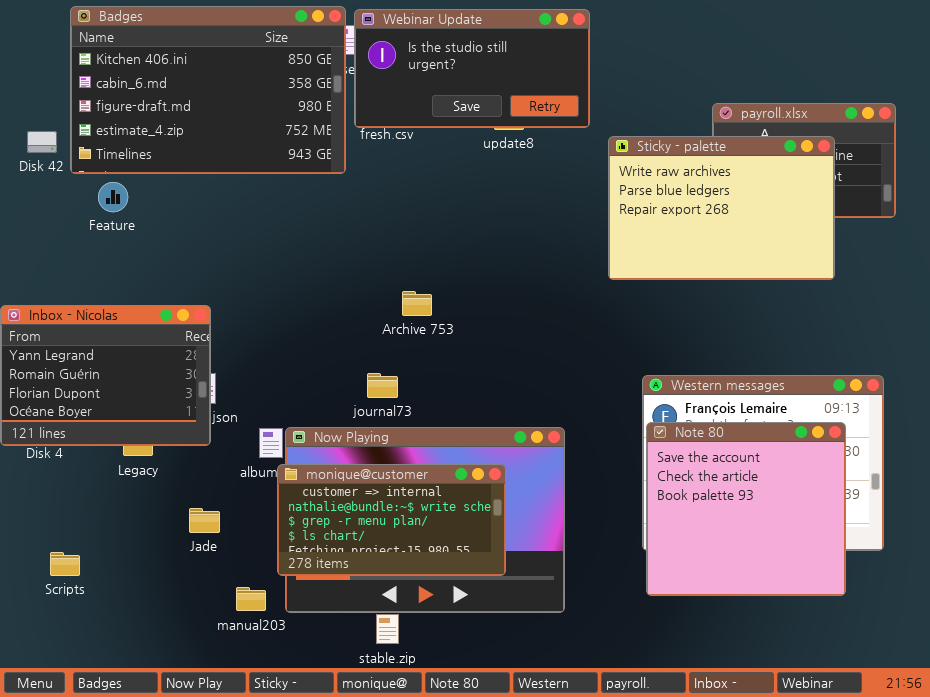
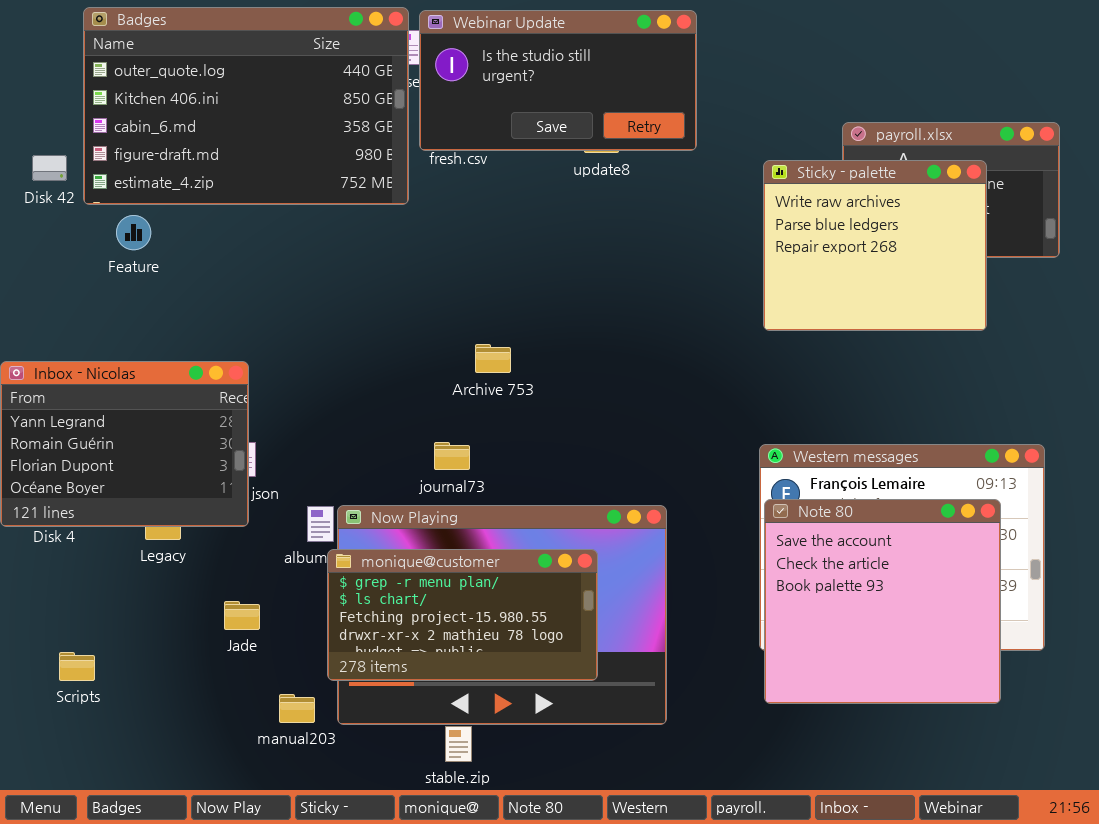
Badges: [70,6,346,174] -> [83,7,409,205], scrolled up 1 row
Sticky - palette: [608,136,835,280] -> [763,160,987,331], resized
monique@customer: [277,464,506,576] -> [327,549,598,681], scrolled down 2 rows

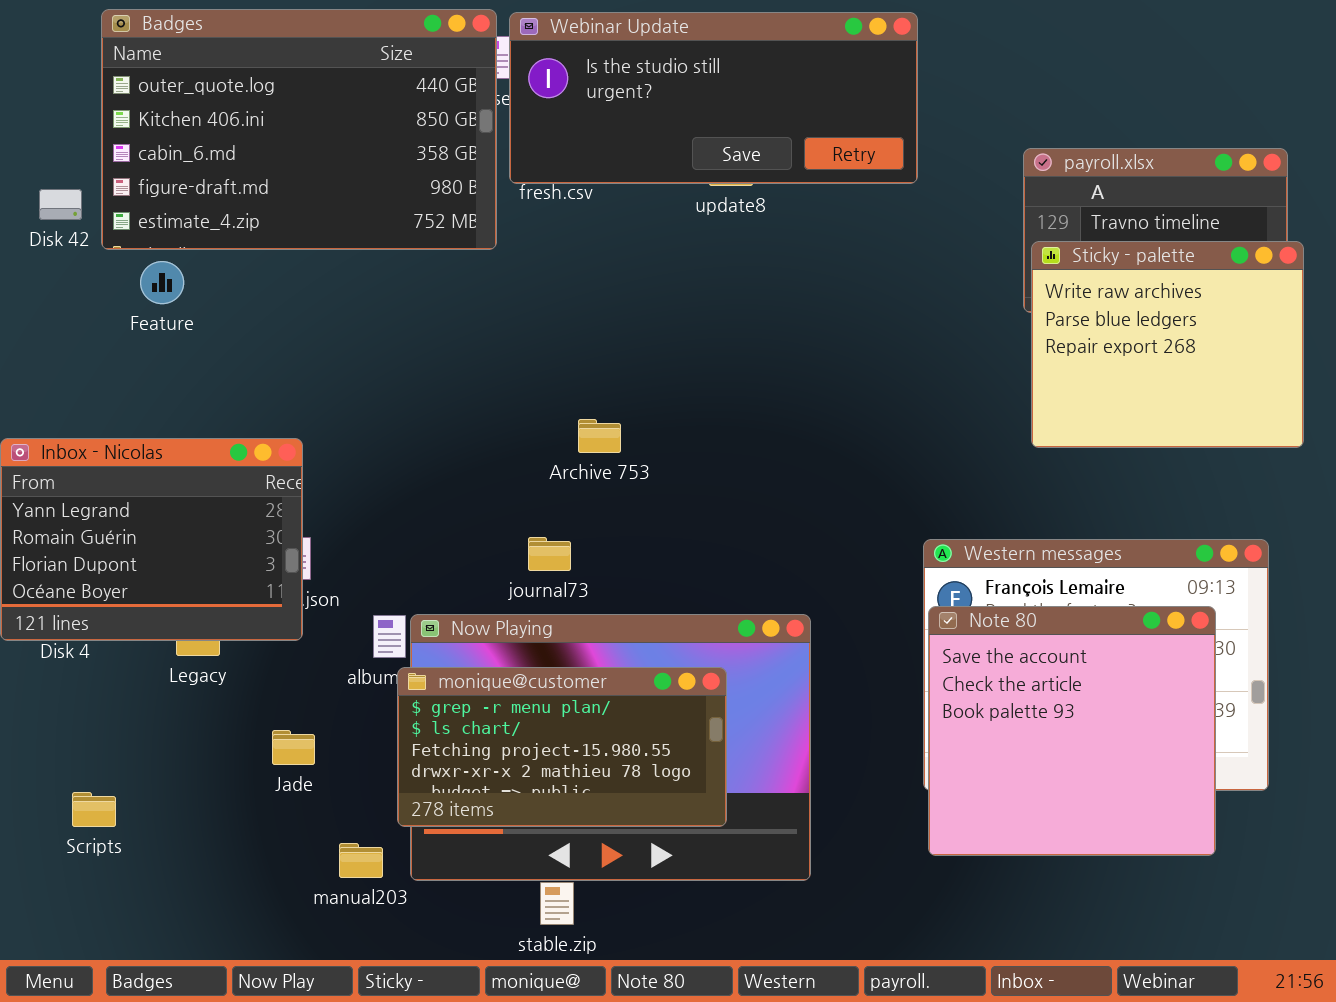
Webinar Update: [419,10,697,151] -> [509,12,918,184], resized
Sticky - palette: [763,160,987,331] -> [1031,241,1304,448], moved

